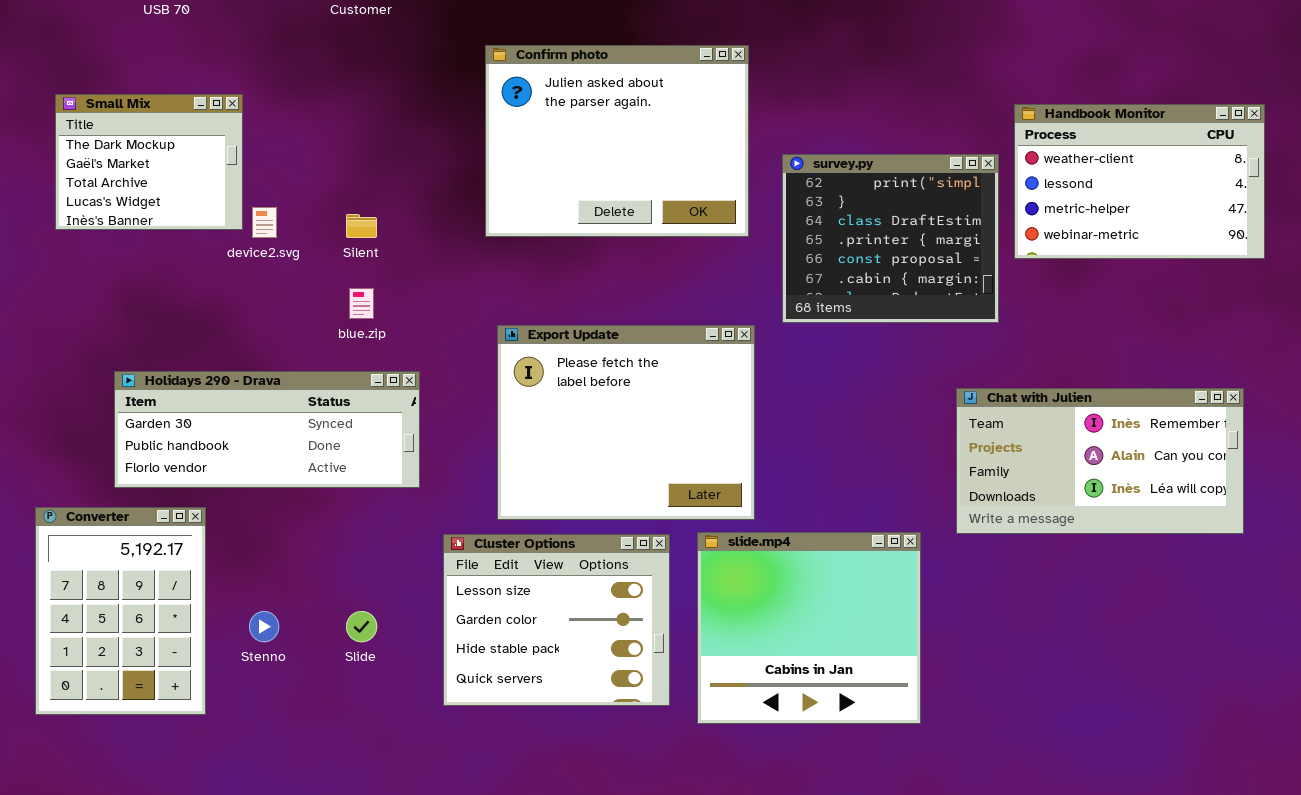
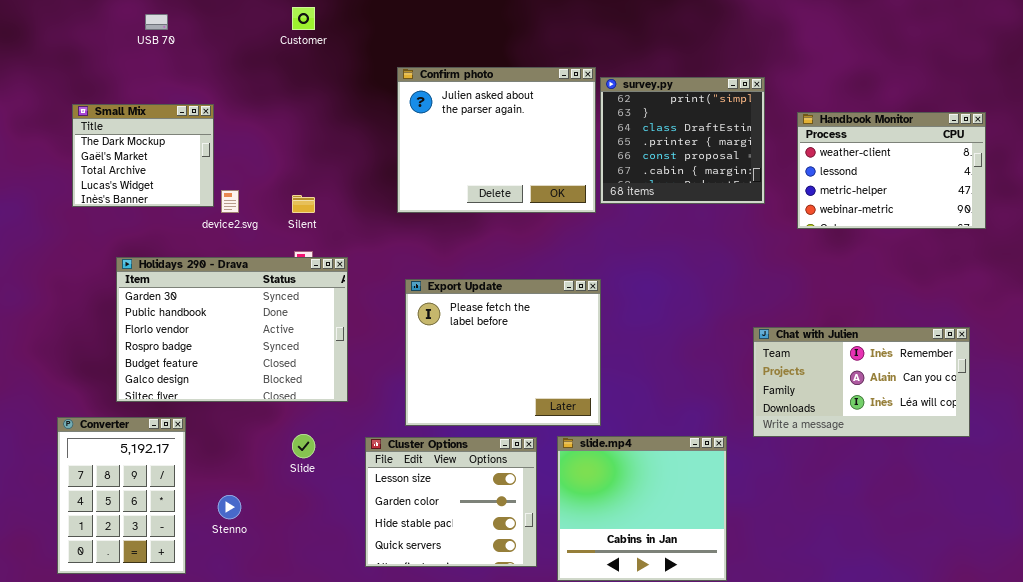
survey.py: [782,154,999,323] -> [600,77,765,204], moved
Holidays 290 - Drava: [114,371,420,488] -> [116,257,348,402], resized
Slide: [346,611,377,642] -> [292,434,315,458], moved

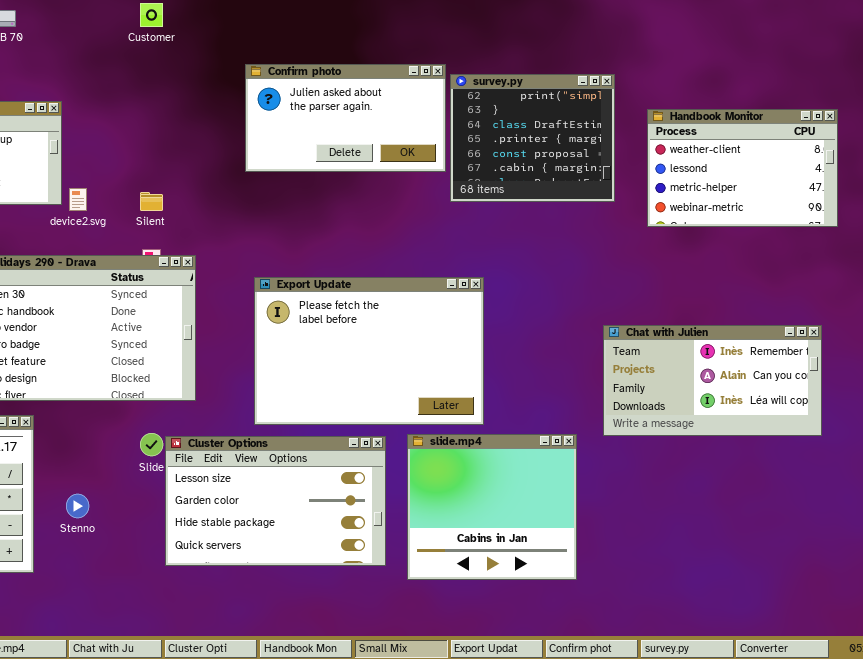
Confirm photo: [397,67,596,213] -> [245,64,446,172], resized
Export Update: [405,279,601,426] -> [254,277,484,425], resized
Cluster Options: [365,437,537,567] -> [165,436,386,566], resized

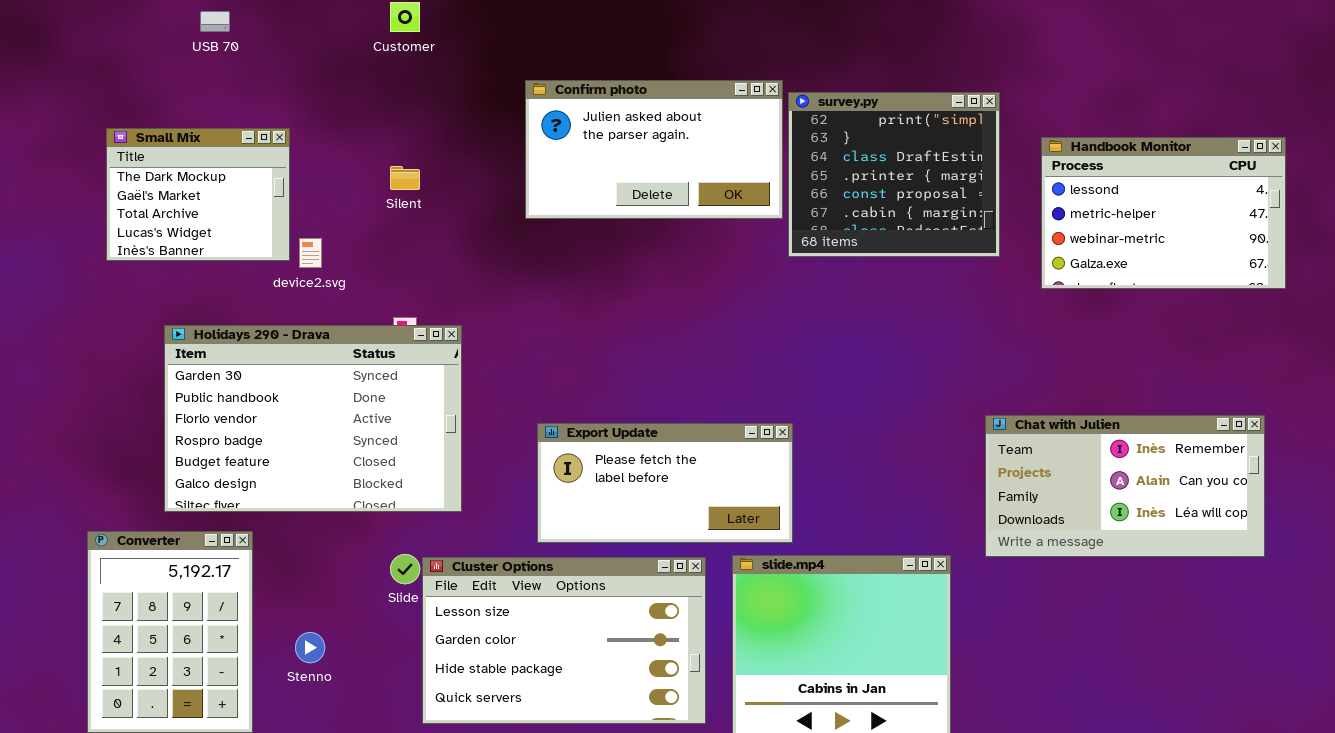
Handbook Monitor: [647,109,838,227] -> [1041,137,1286,289], scrolled down 1 row
Silent: [140,192,163,211] -> [390,166,420,190], moved
Export Update: [254,277,484,425] -> [537,423,793,543], resized

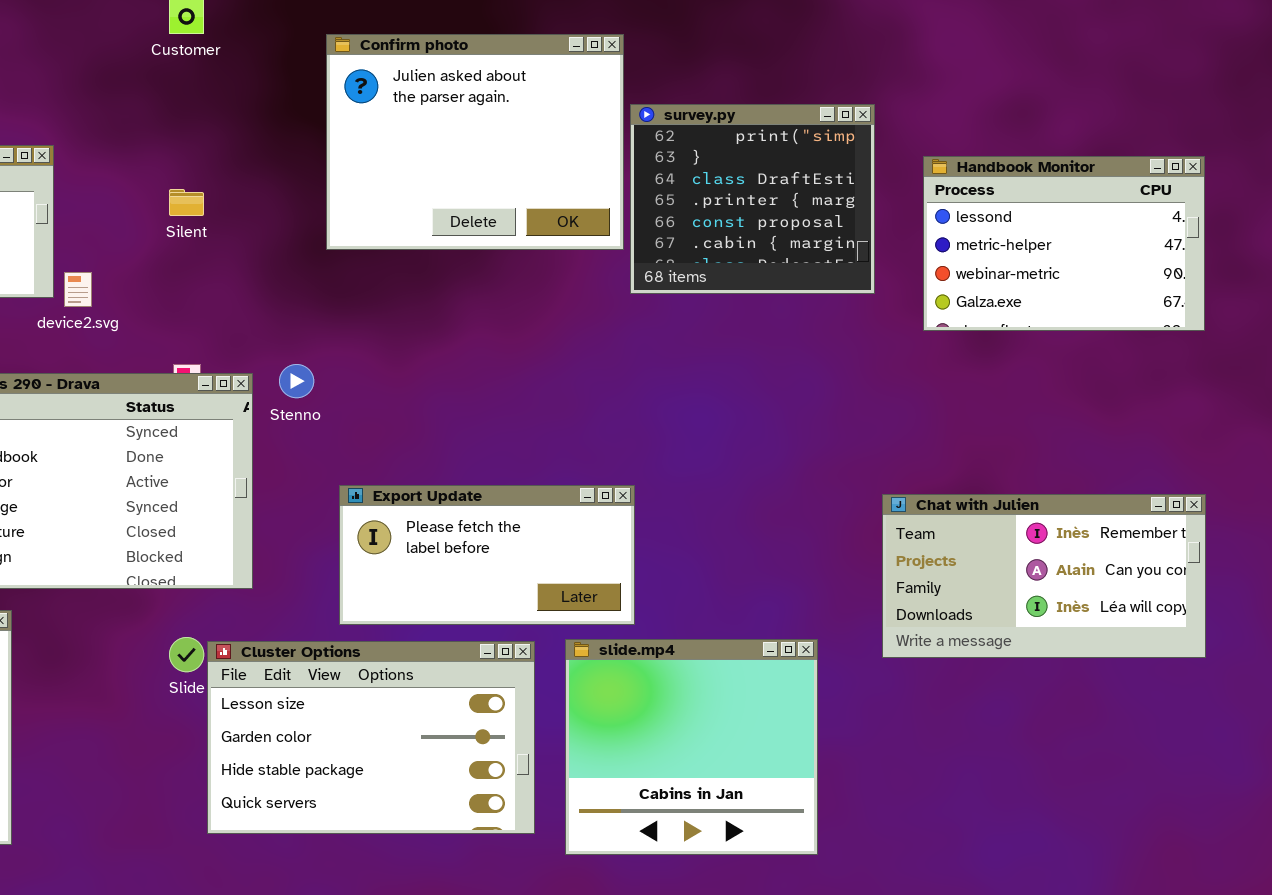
Confirm photo: [525,80,783,219] -> [326,34,624,250], resized
Chat with Julien: [985,415,1265,557] -> [882,494,1206,658], moved
Stenno: [295,632,325,663] -> [279,364,314,398], moved

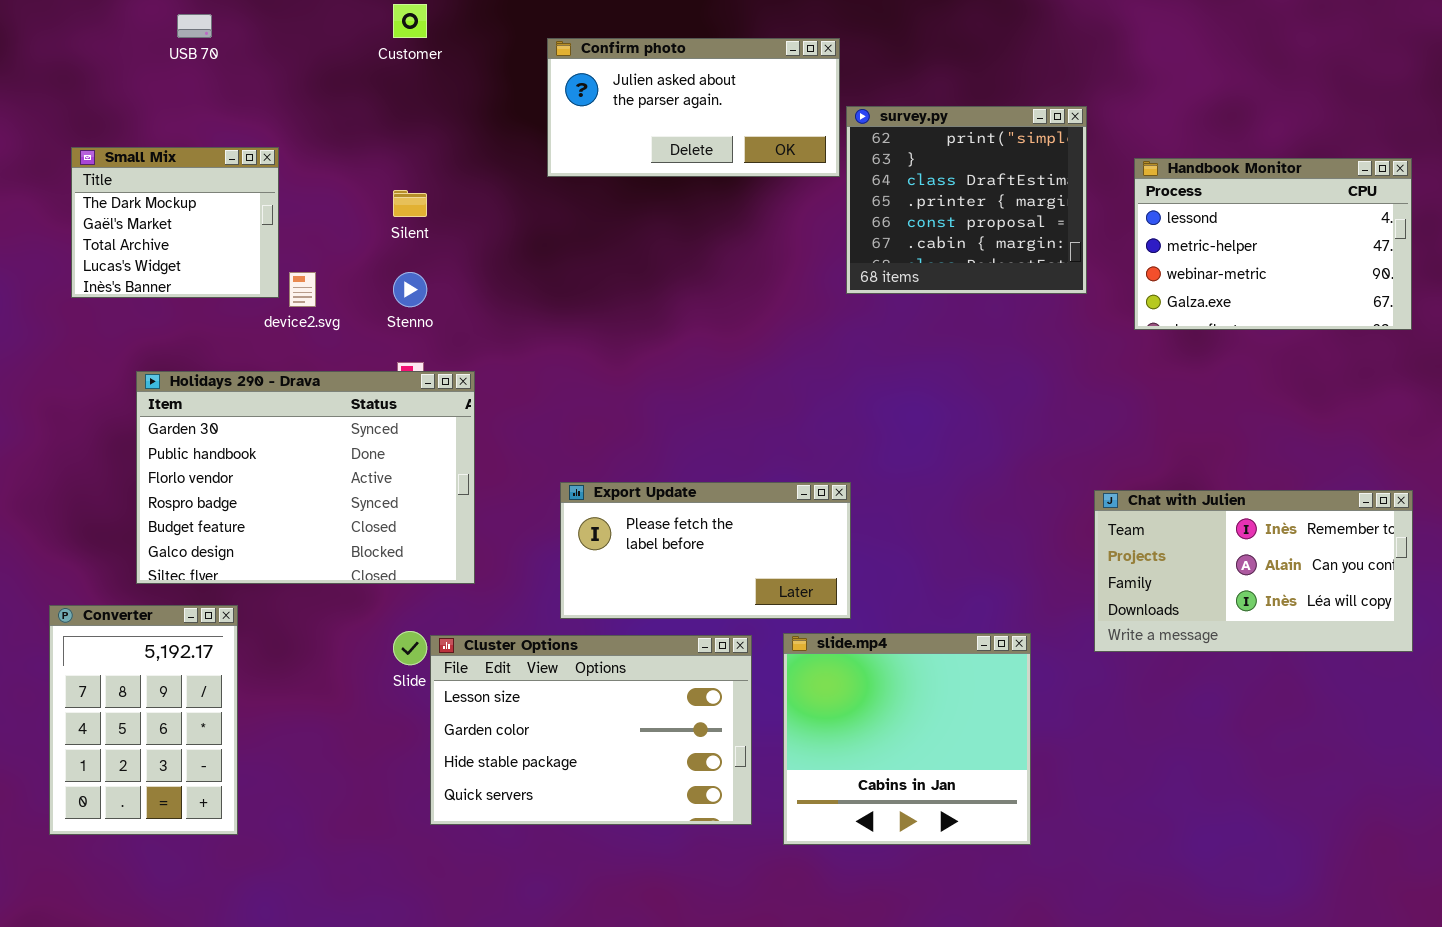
Confirm photo: [326,34,624,250] -> [547,38,840,177], resized
Stenno: [279,364,314,398] -> [393,272,427,307], moved

